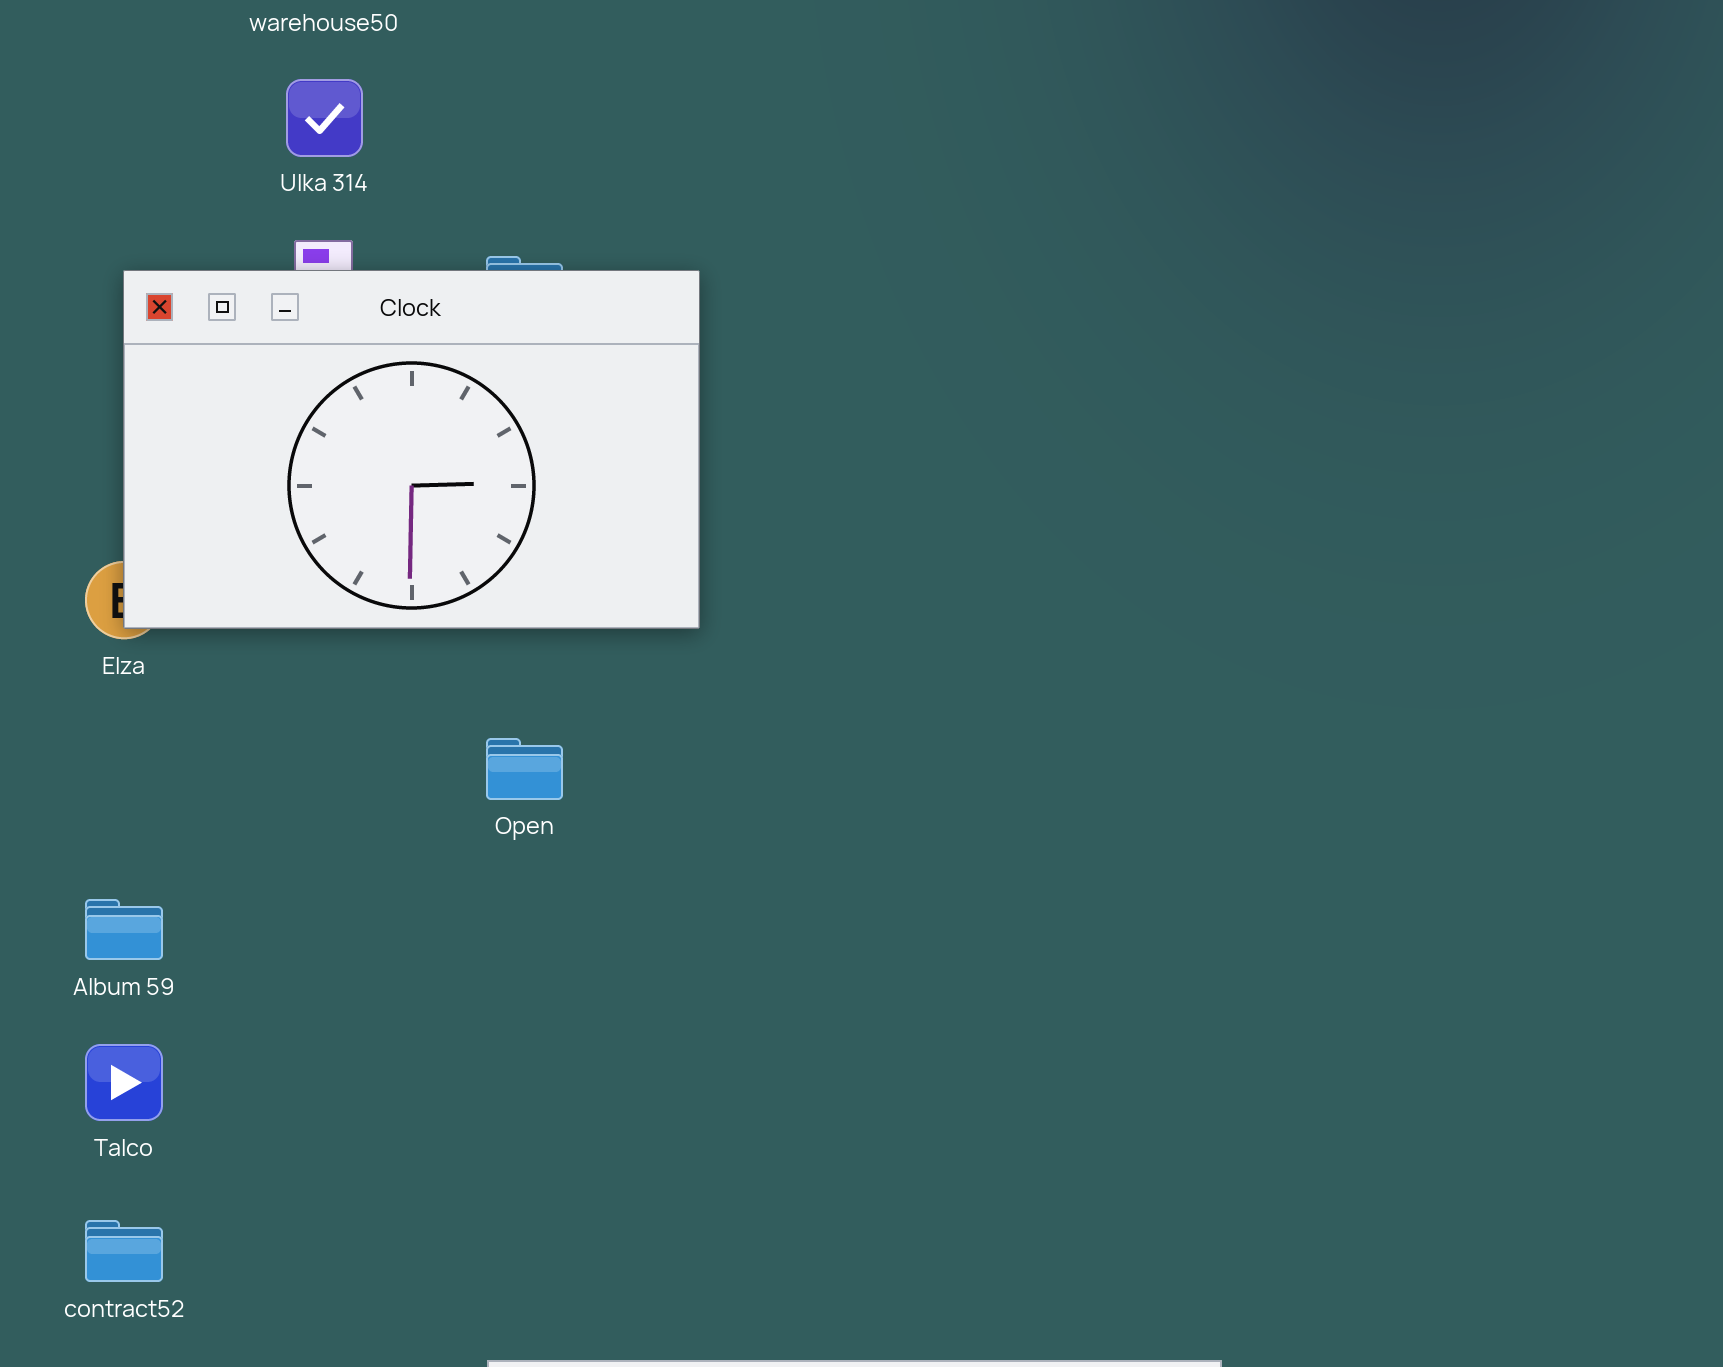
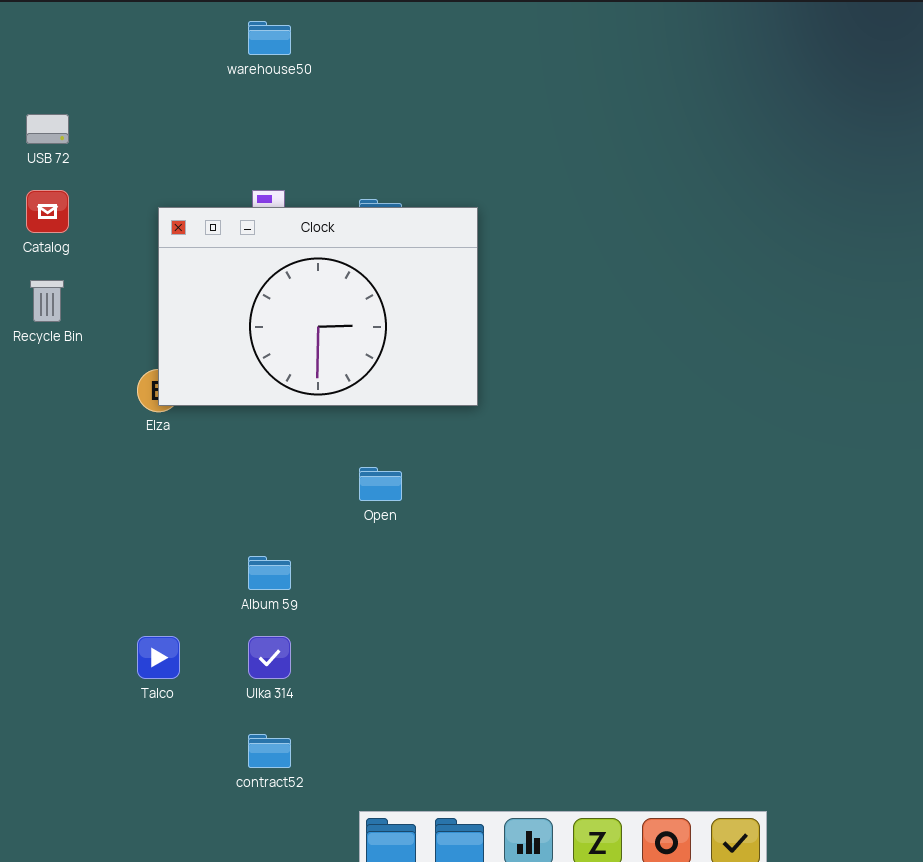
Ulka 314: [286,79,363,157] -> [248,636,291,679], moved
Album 59: [85,899,163,960] -> [248,556,291,590], moved
contract52: [85,1220,163,1282] -> [248,734,291,768], moved

